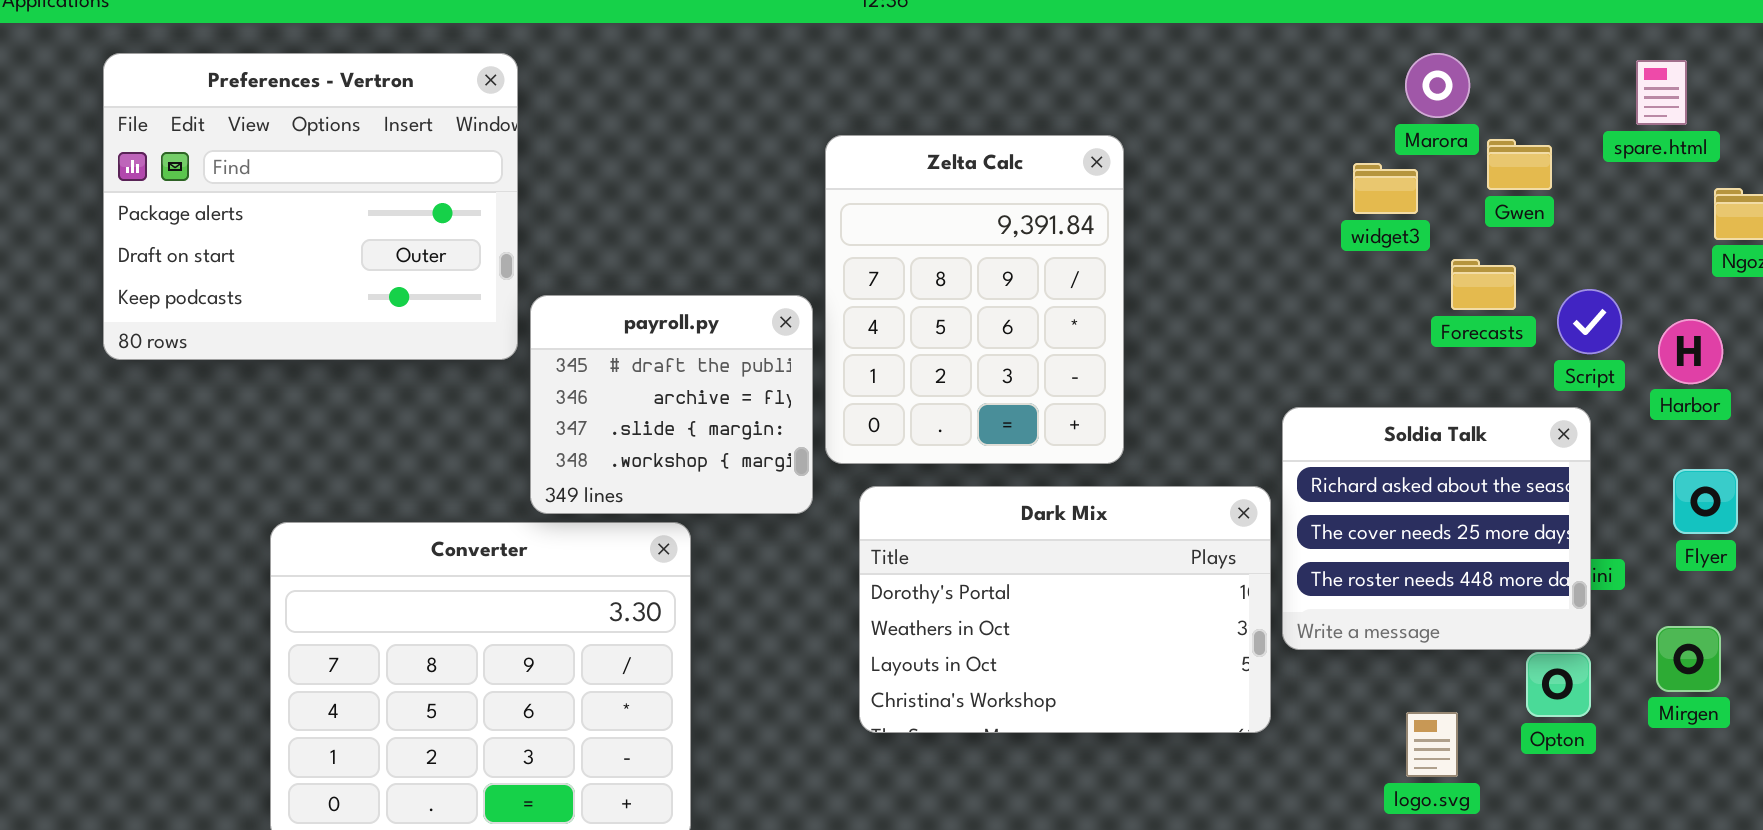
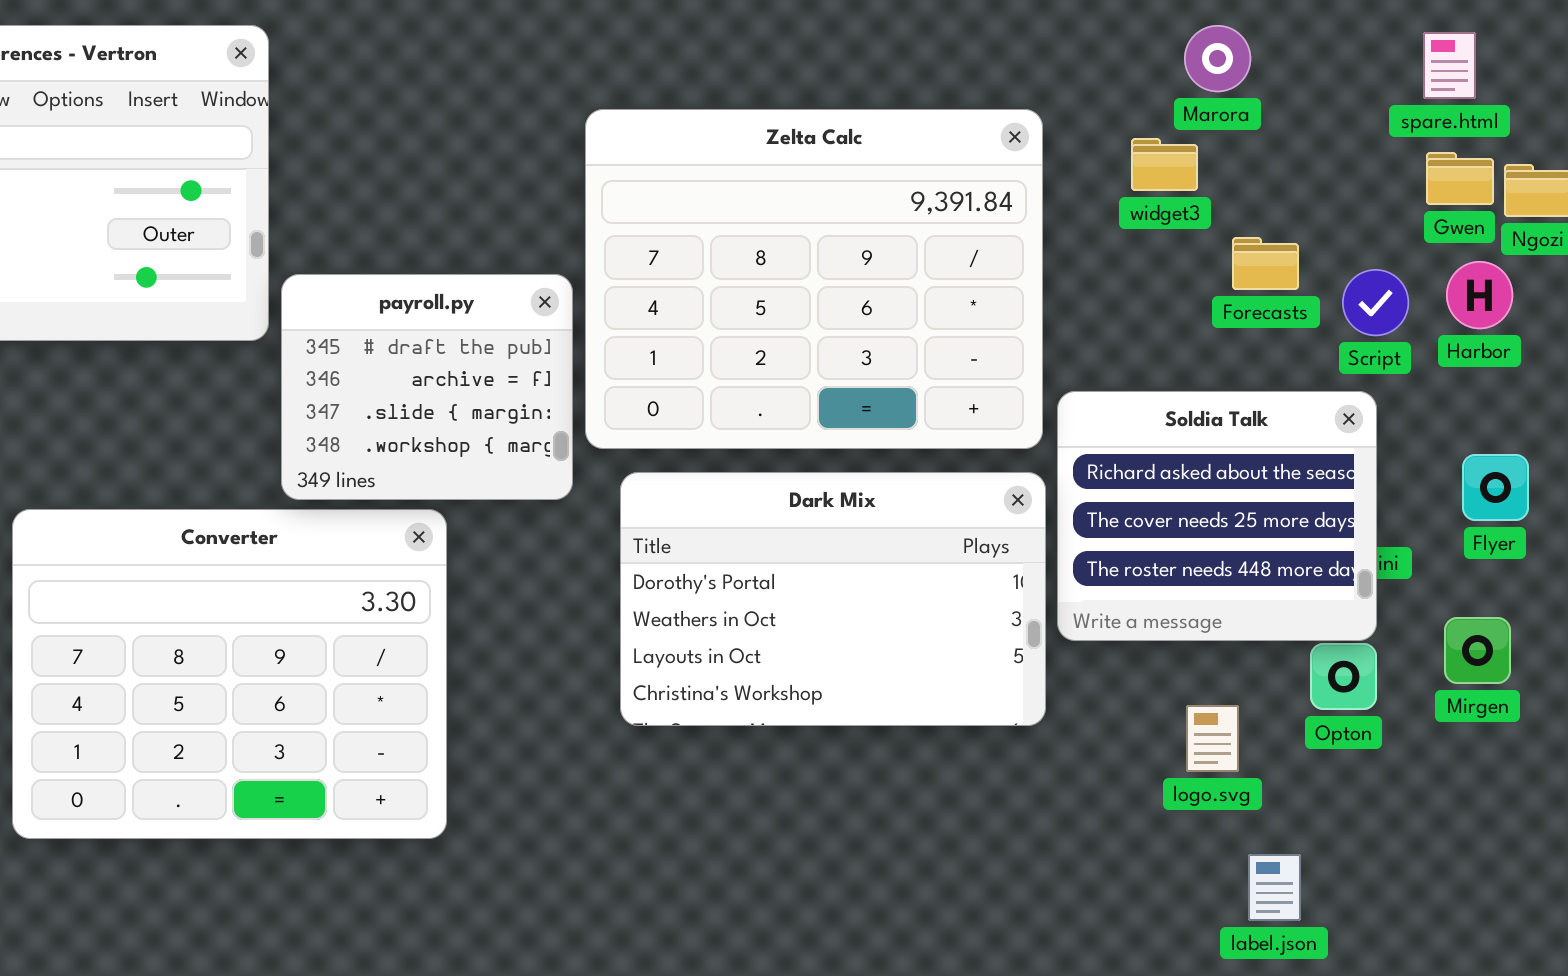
Zelta Calc: [825,135,1124,464] -> [585,109,1043,449], resized
Gwen: [1487,139,1552,190] -> [1426,152,1494,205], moved
Harbor: [1658,319,1723,384] -> [1446,261,1513,329], moved

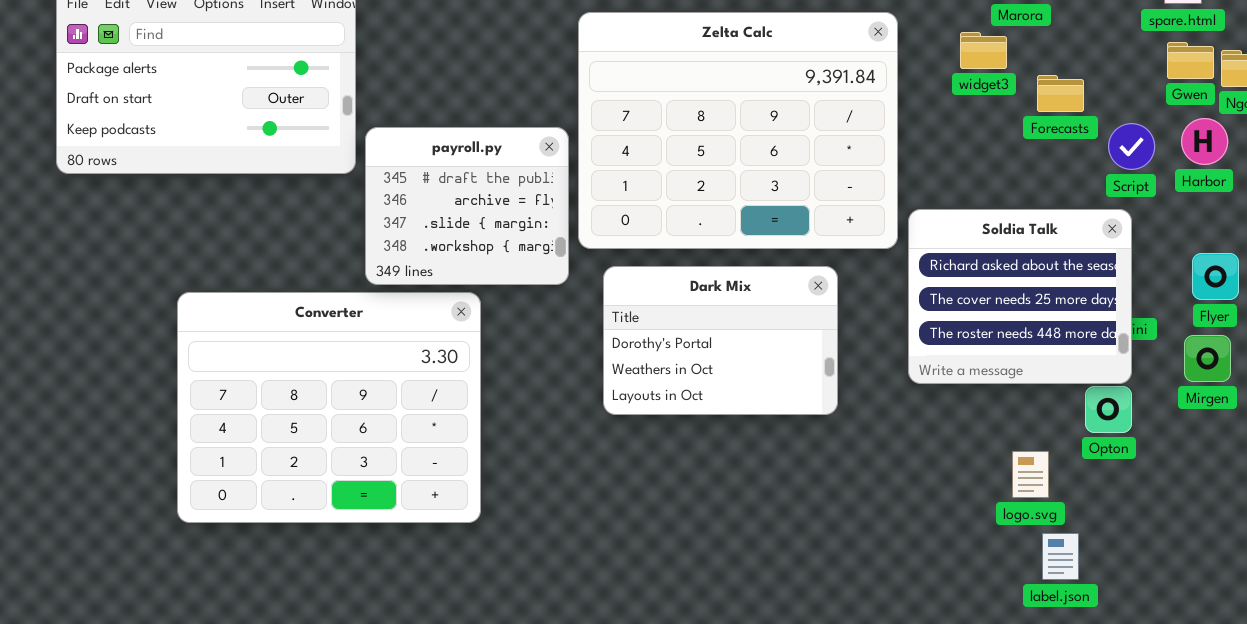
Forecasts: [1232,237,1299,290] -> [1037,75,1084,112], moved
Dark Mix: [620,472,1046,726] -> [603,266,838,415], resized
Mirgen: [1444,617,1511,684] -> [1184,335,1231,382], moved
logo.svg: [1186,705,1239,772] -> [1012,451,1049,498], moved

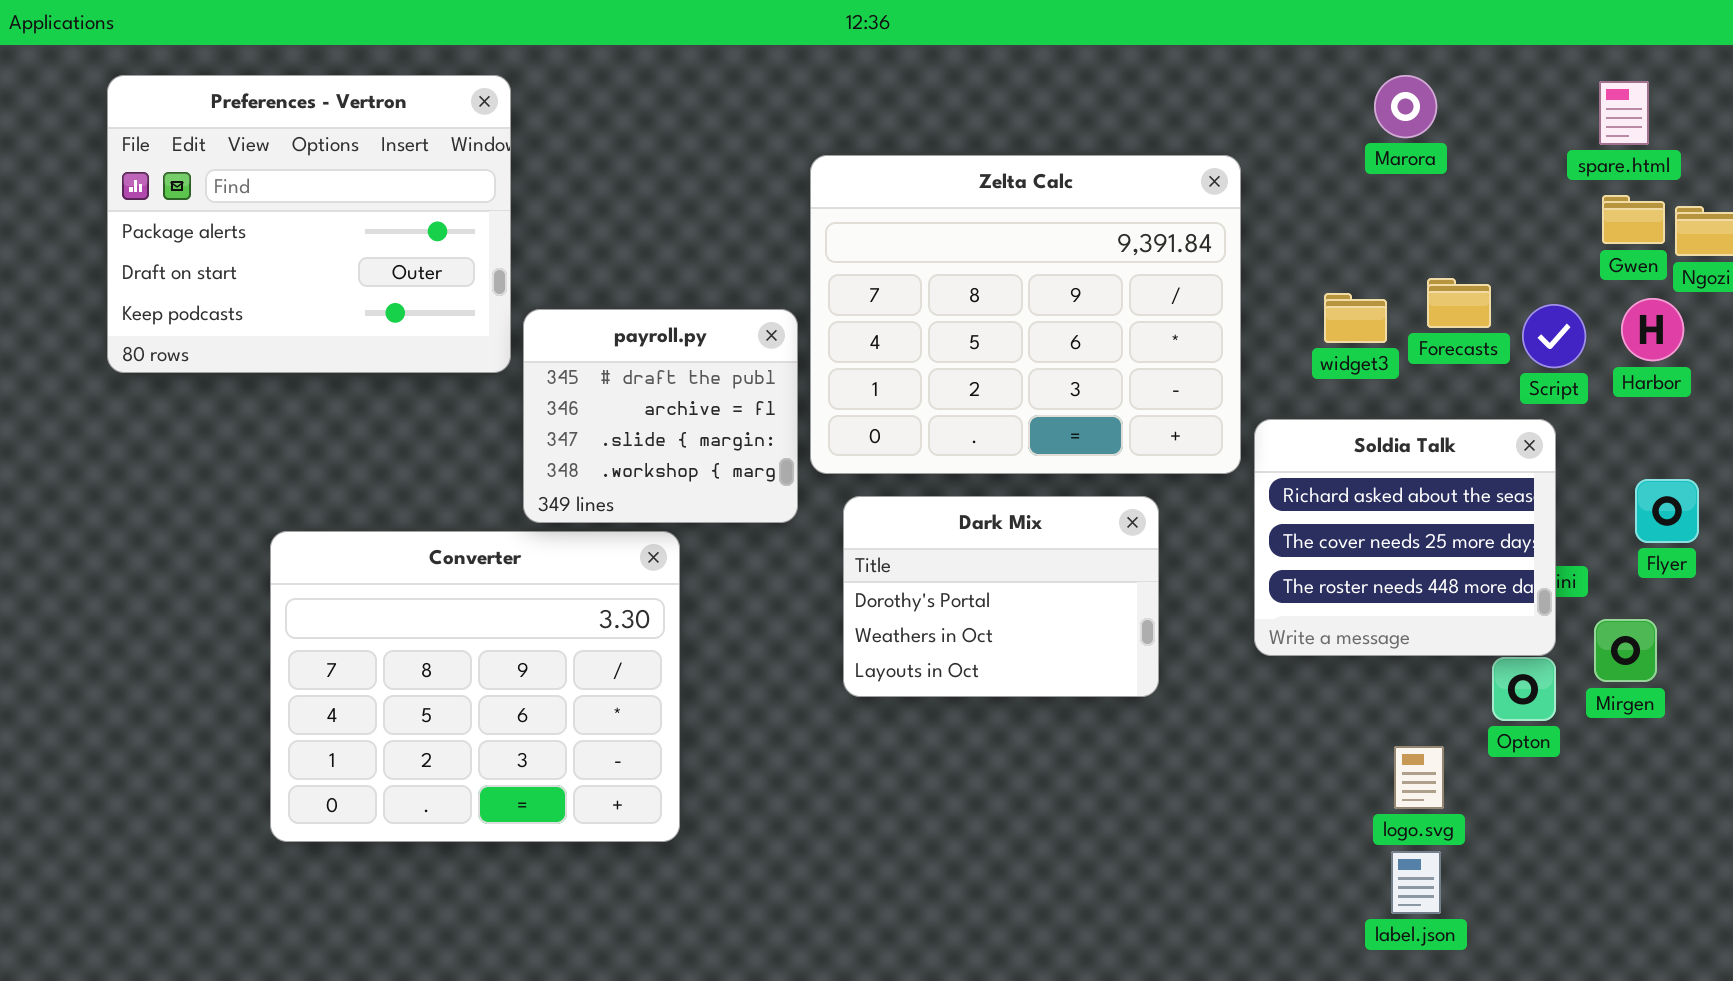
widget3: [960,32,1007,69] -> [1324,293,1387,343], moved
Forecasts: [1037,75,1084,112] -> [1427,278,1491,328], moved
Mirgen: [1184,335,1231,382] -> [1594,619,1657,682], moved
label.json: [1042,533,1079,580] -> [1391,851,1441,914], moved

